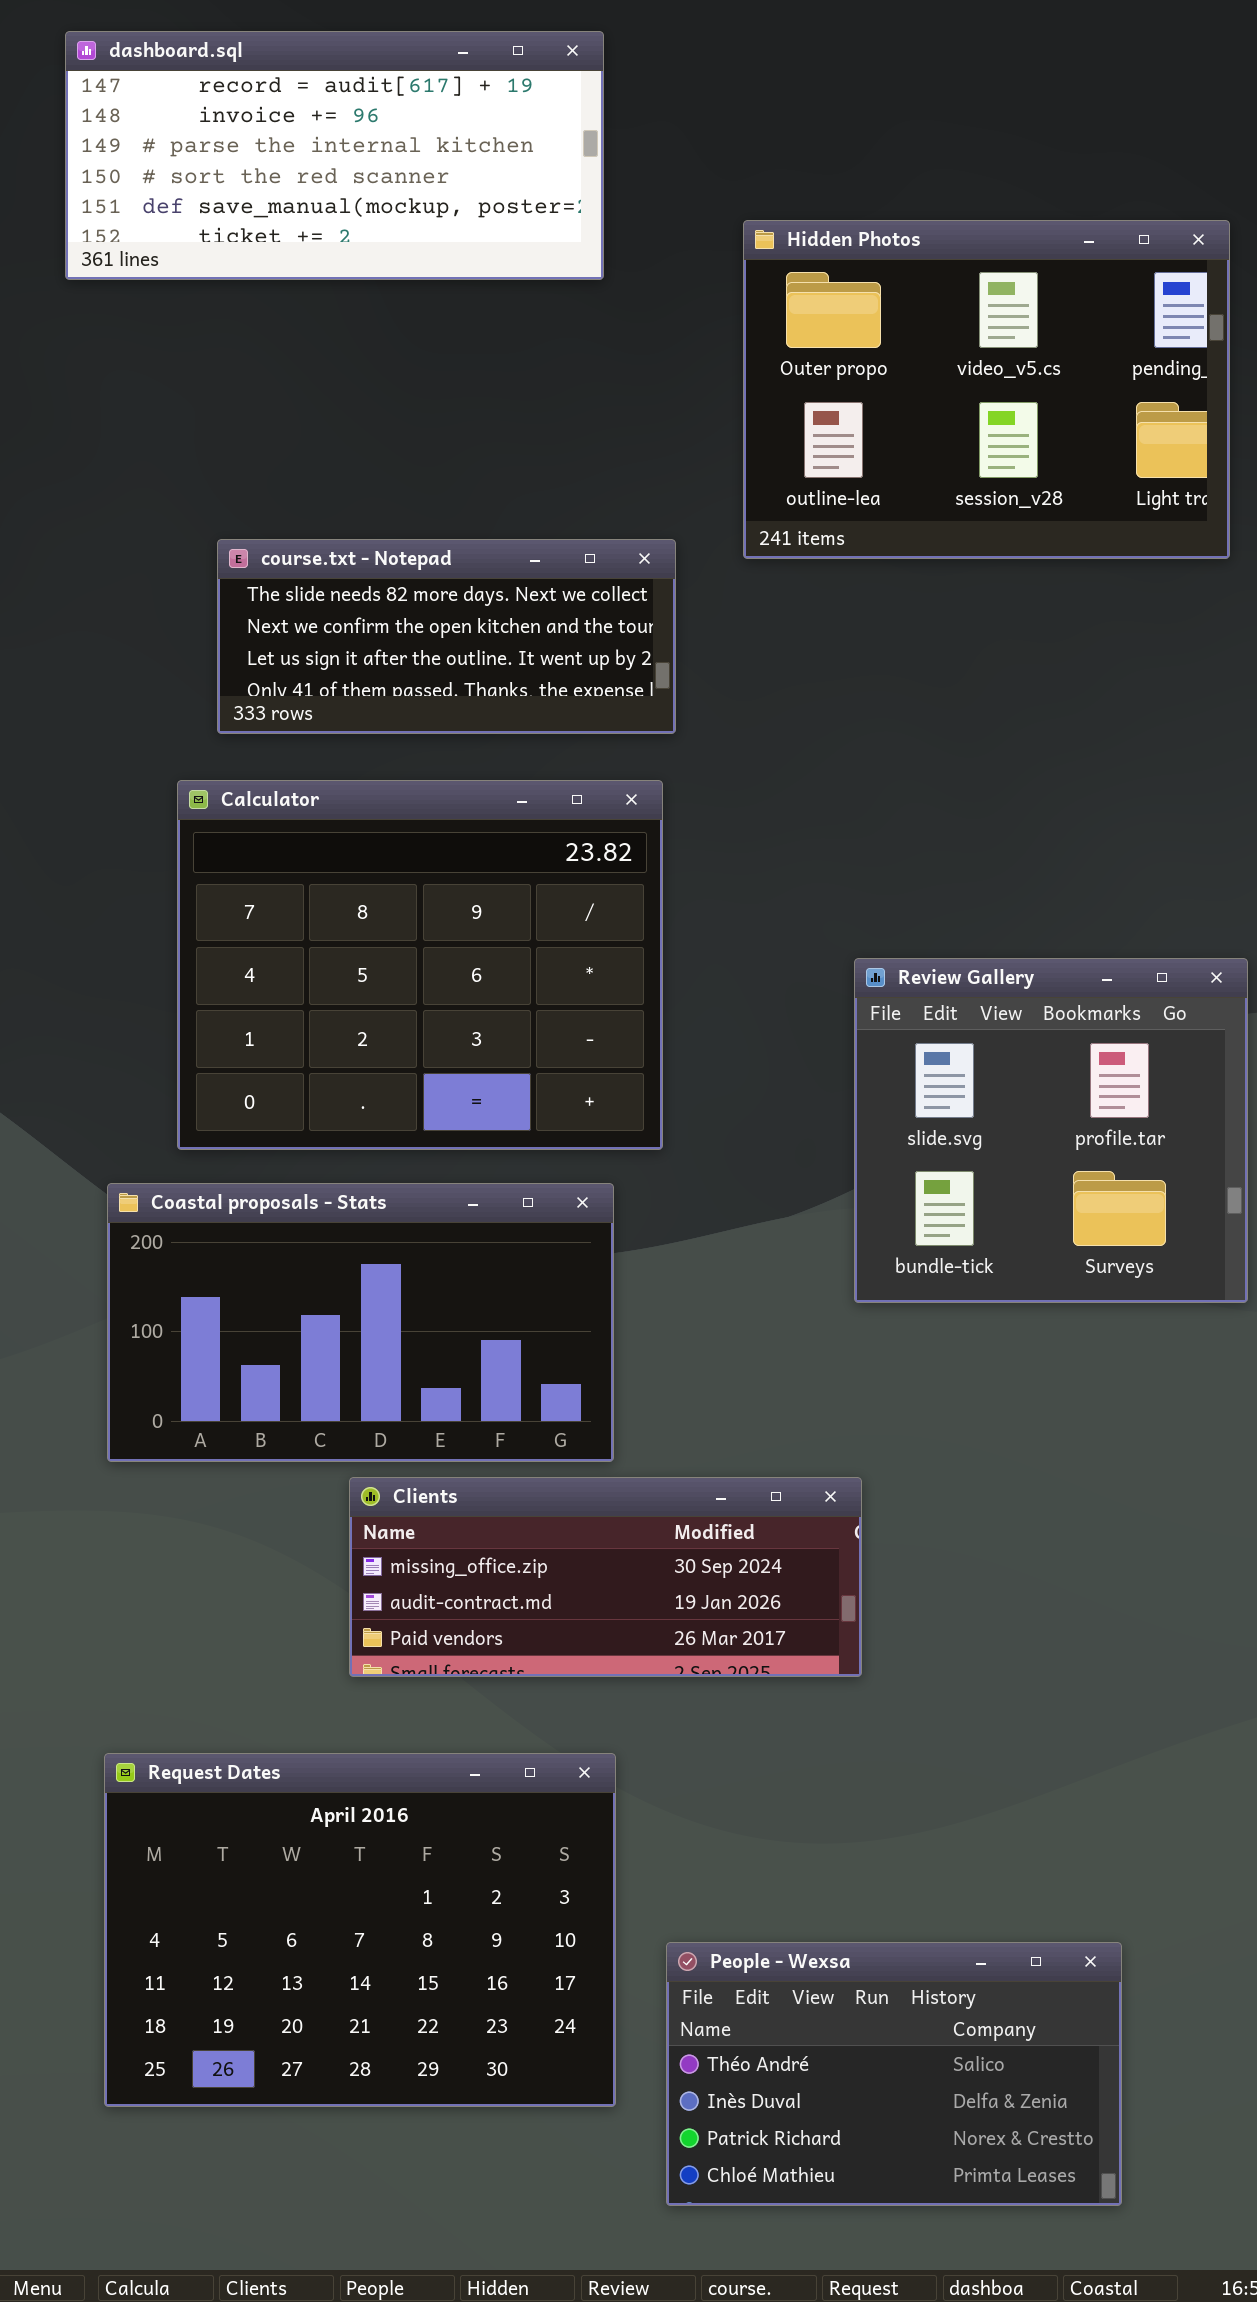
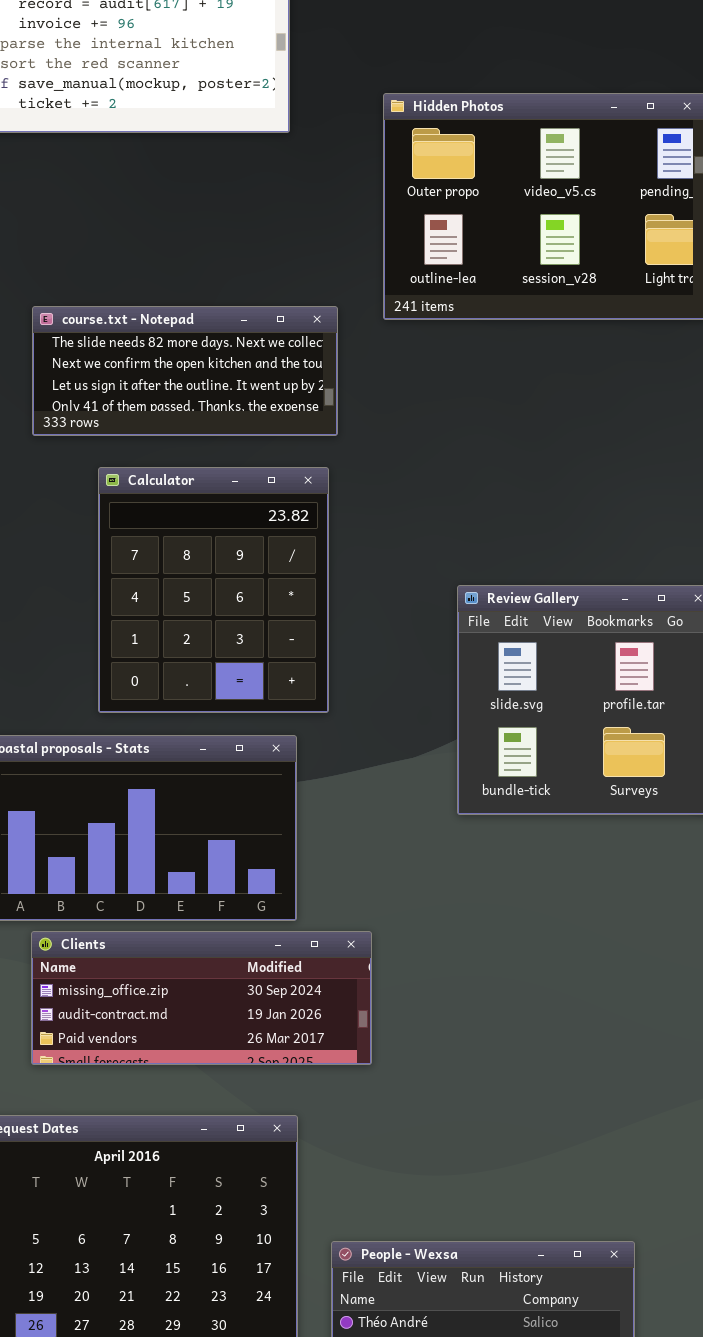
Calculator: [177,780,663,1150] -> [98,467,329,713], resized
Clients: [349,1477,862,1677] -> [31,931,372,1065], moved

